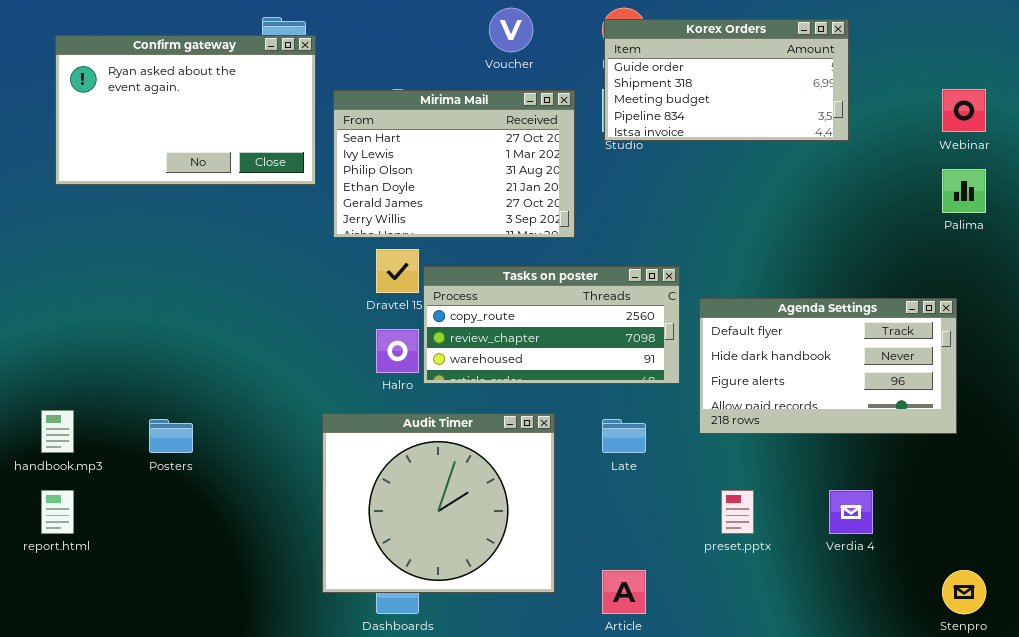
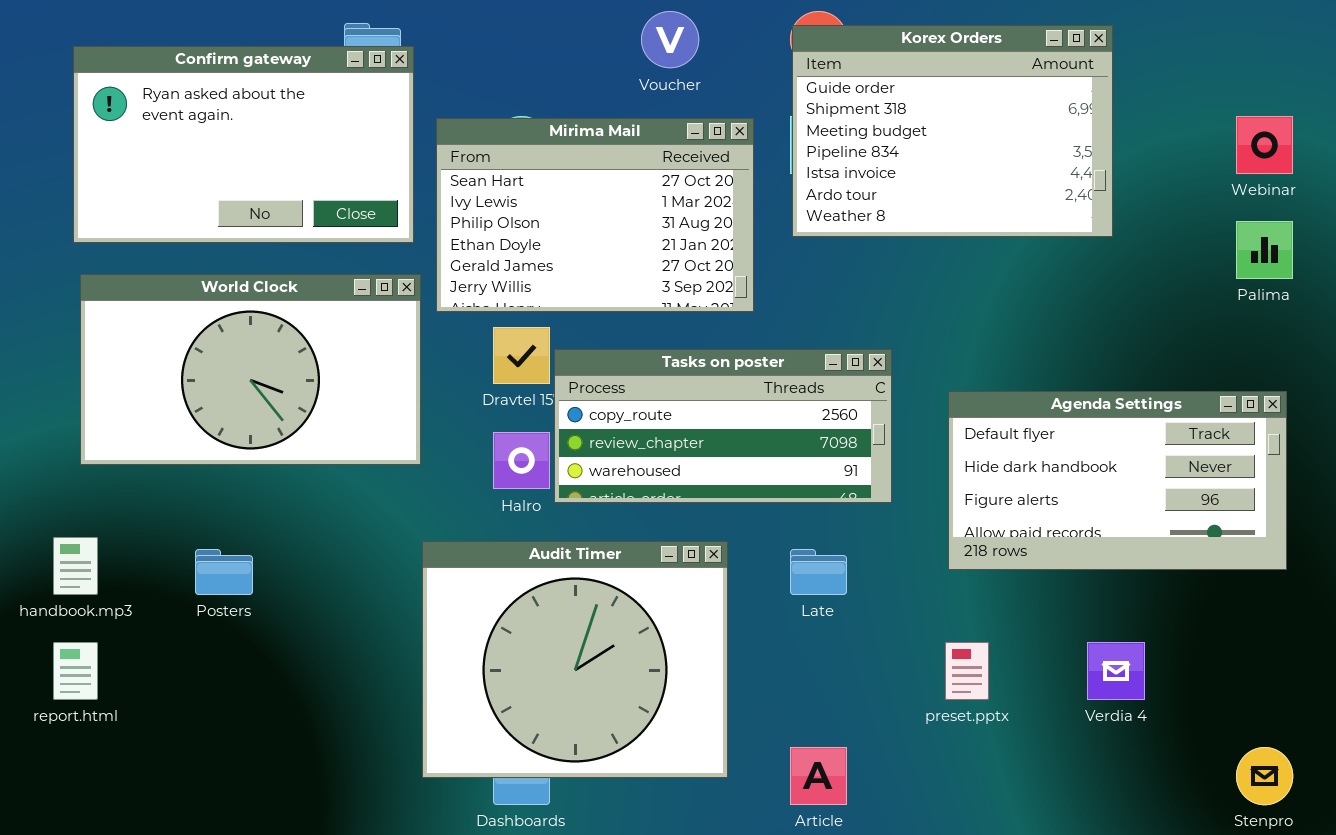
Korex Orders: [604,19,849,141] -> [792,25,1113,237], resized
World Clock: none -> [80,274,421,465], opened
Agenda Settings: [699,298,957,434] -> [948,391,1287,570], moved

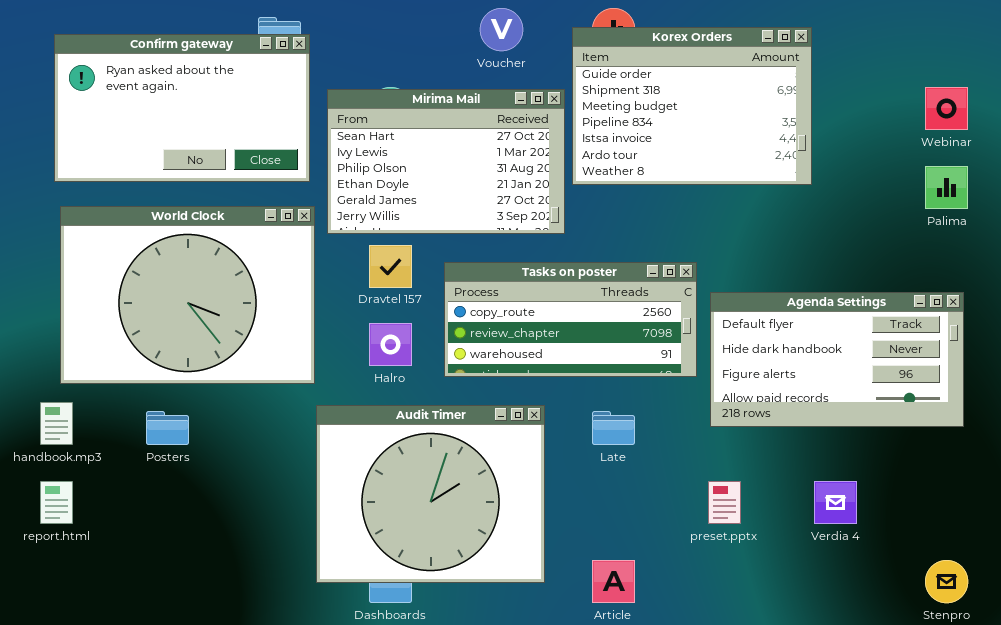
Korex Orders: [792,25,1113,237] -> [572,27,812,185], moved
World Clock: [80,274,421,465] -> [60,206,315,384], resized
Tasks on poster: [554,349,892,503] -> [444,262,697,377], moved

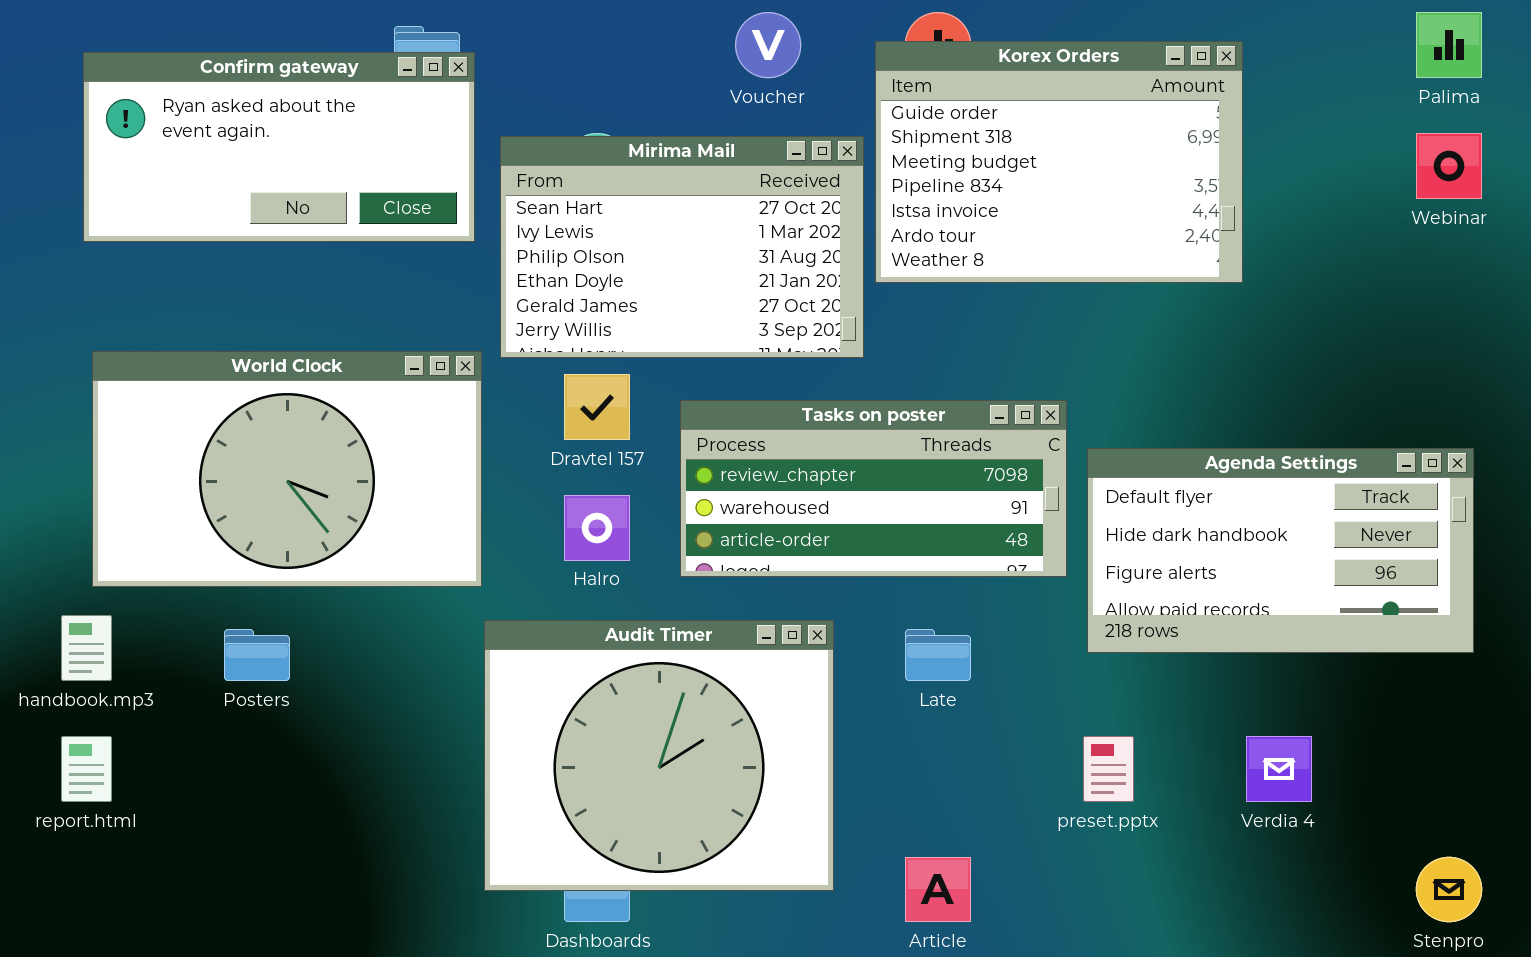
Confirm gateway: [54,34,310,182] -> [83,52,475,242], resized
Palima: [925,166,968,209] -> [1416,12,1482,78], moved
World Clock: [60,206,315,384] -> [92,351,482,587], resized
Tasks on poster: [444,262,697,377] -> [680,400,1067,577], scrolled down 1 row

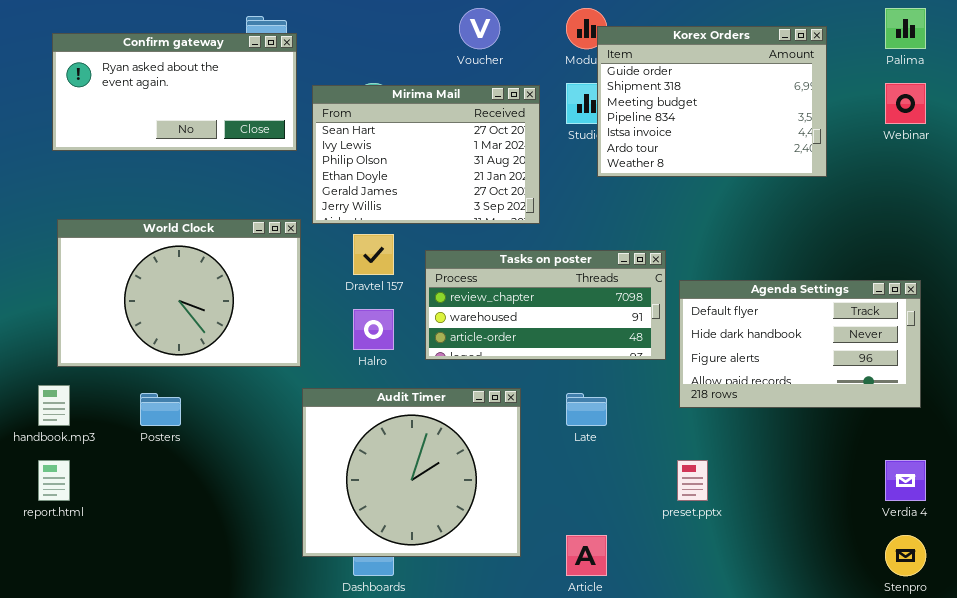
Korex Orders: [875,41,1243,283] -> [597,26,827,177], moved
Verdia 4: [1246,736,1312,802] -> [885,460,926,501], moved

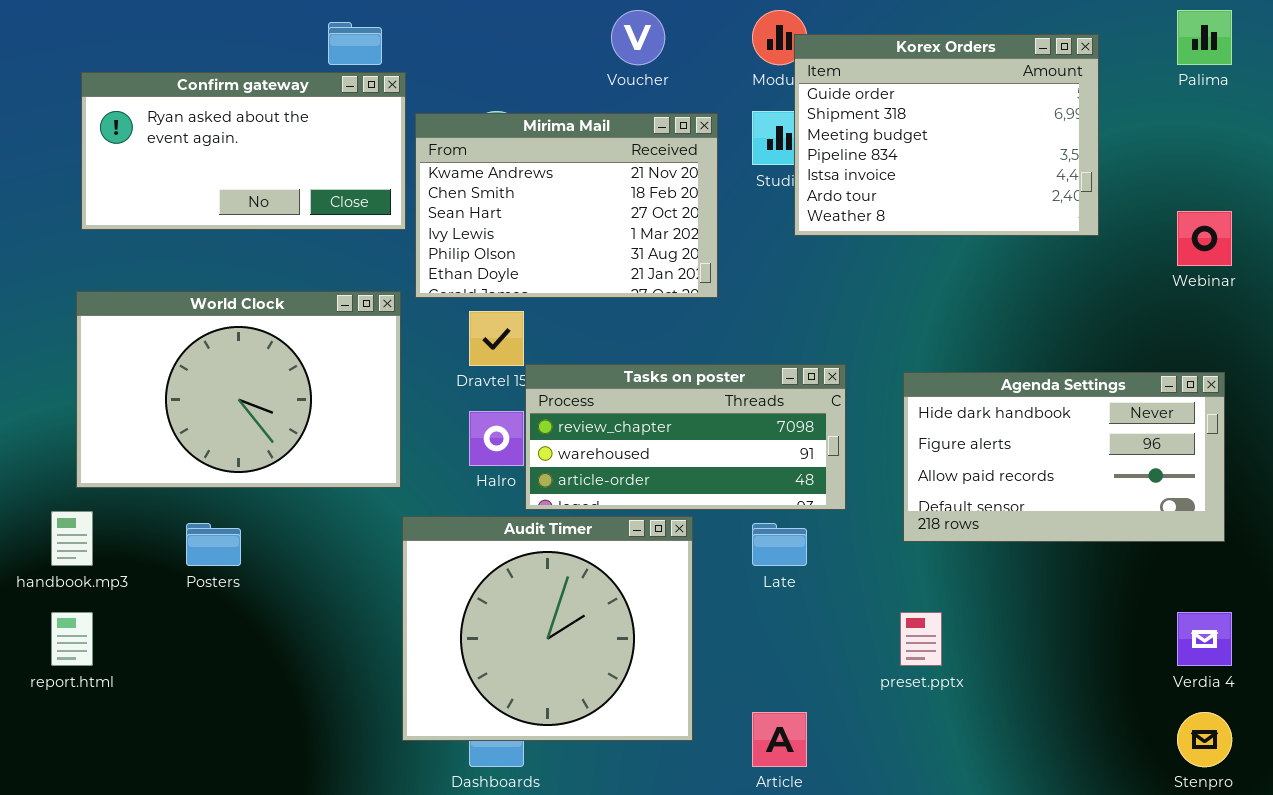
Confirm gateway: [52,33,297,151] -> [81,72,406,230], moved
Webinar: [885,83,926,124] -> [1177,211,1232,266], moved
Mirima Mail: [312,85,540,224] -> [415,113,718,298], scrolled up 2 rows
Tasks on poster: [425,250,666,360] -> [525,364,846,510], moved
Agenda Settings: [679,280,921,408] -> [903,372,1225,542], scrolled down 1 row

